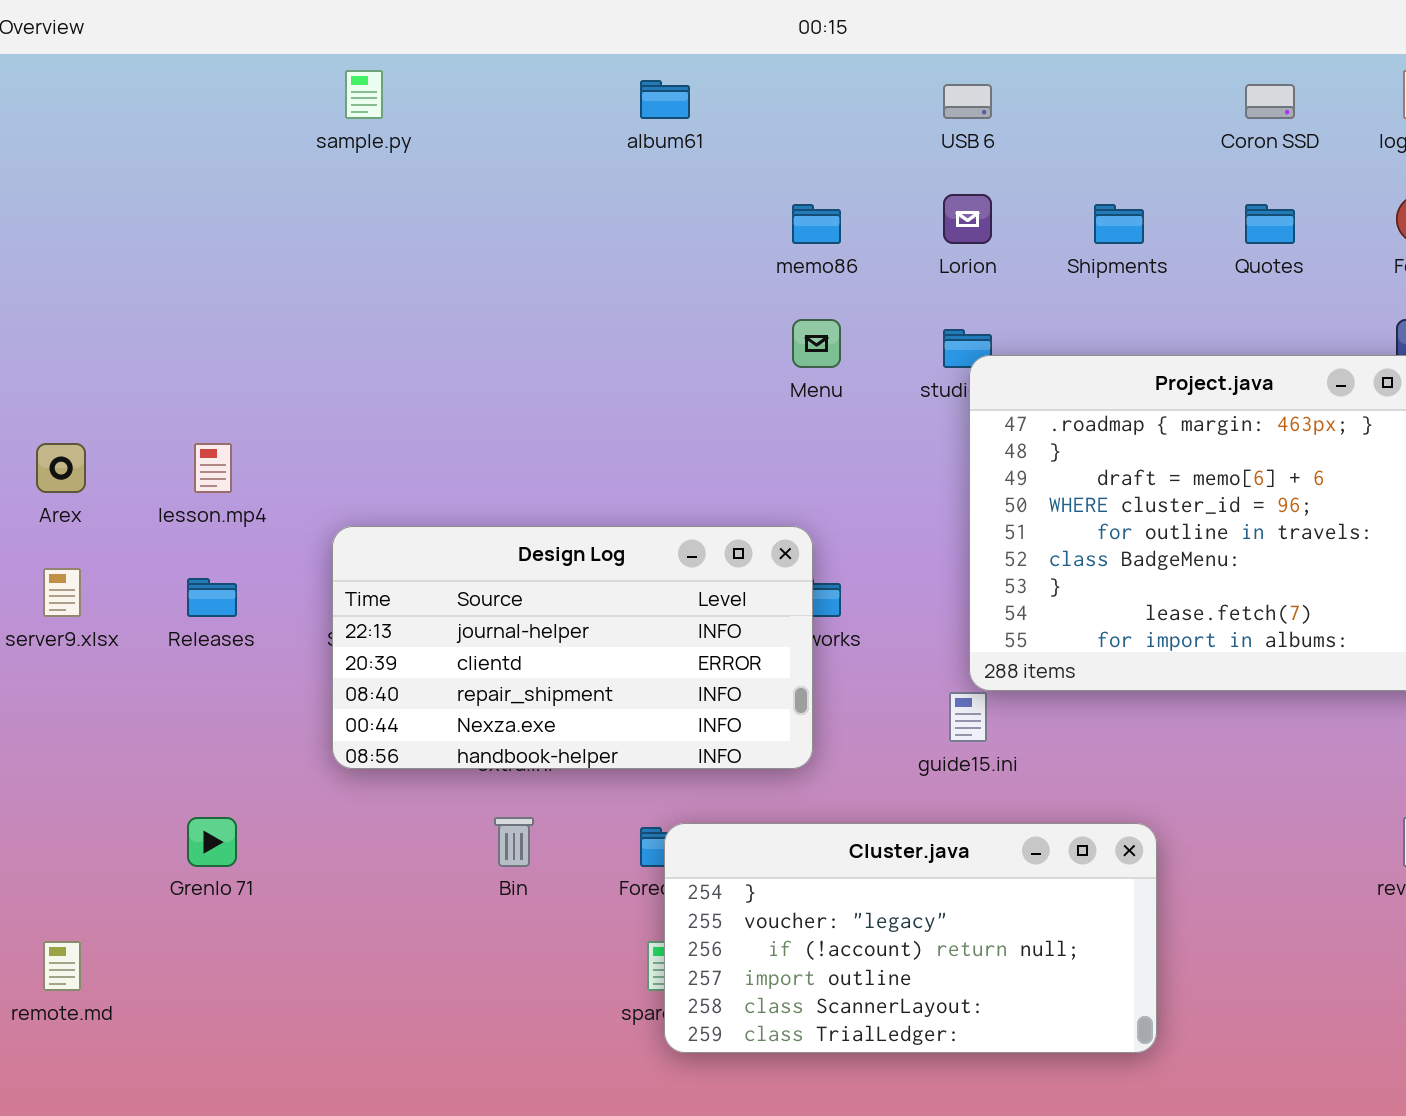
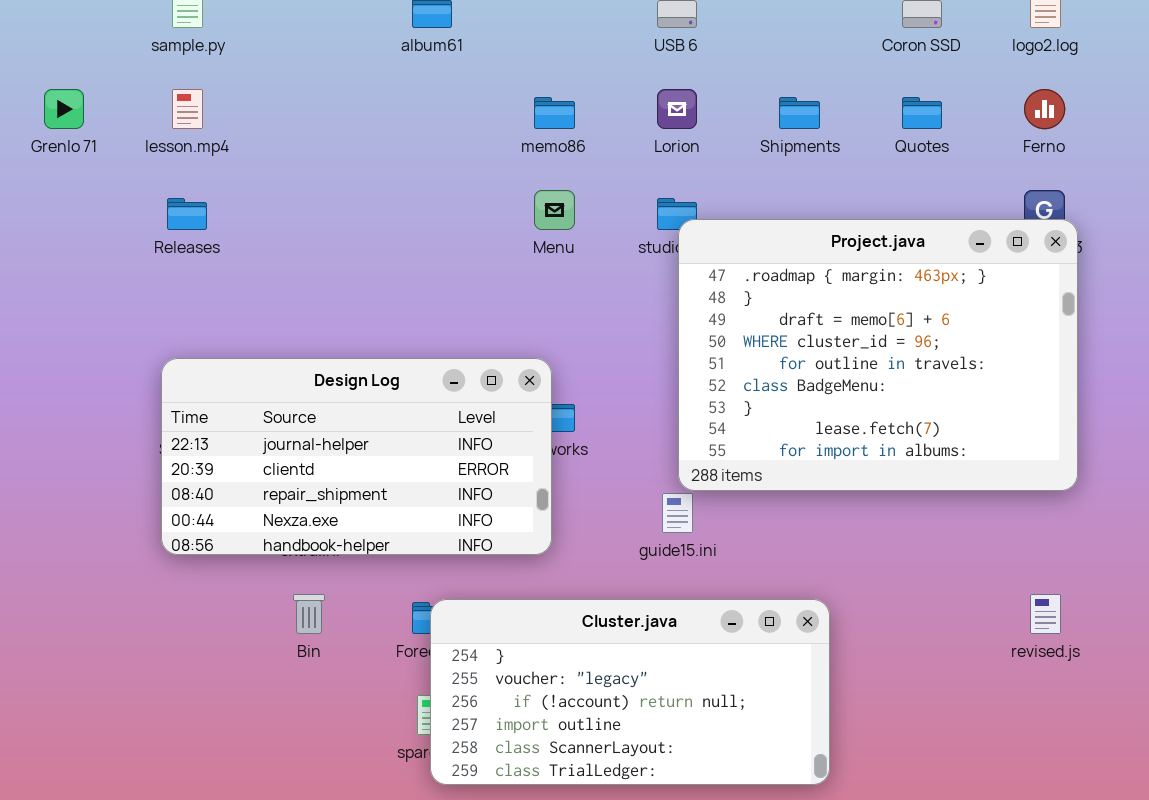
lesson.mp4: [194,443,232,493] -> [172,89,203,129], moved
Releases: [187,578,237,617] -> [167,198,207,230], moved
Grenlo 71: [187,817,237,867] -> [44,89,84,129], moved

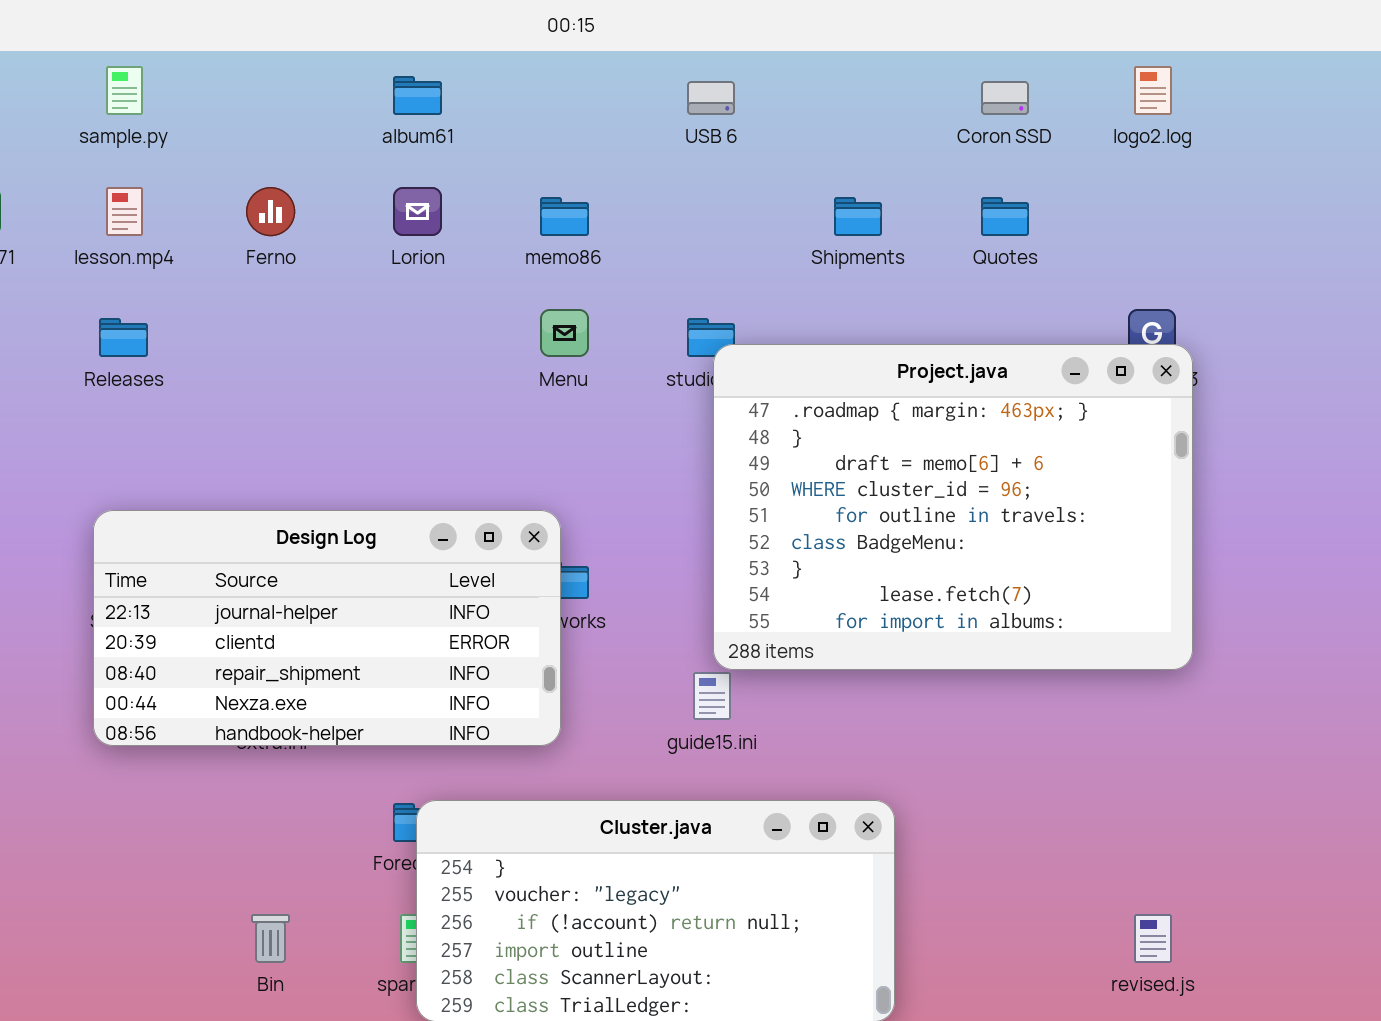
Lorion: [657,89,697,129] -> [393,187,442,236], moved
Ferno: [1024,89,1065,129] -> [246,187,295,236], moved
Bin: [293,594,325,634] -> [251,914,290,963], moved
revised.js: [1030,594,1061,634] -> [1134,914,1172,963], moved

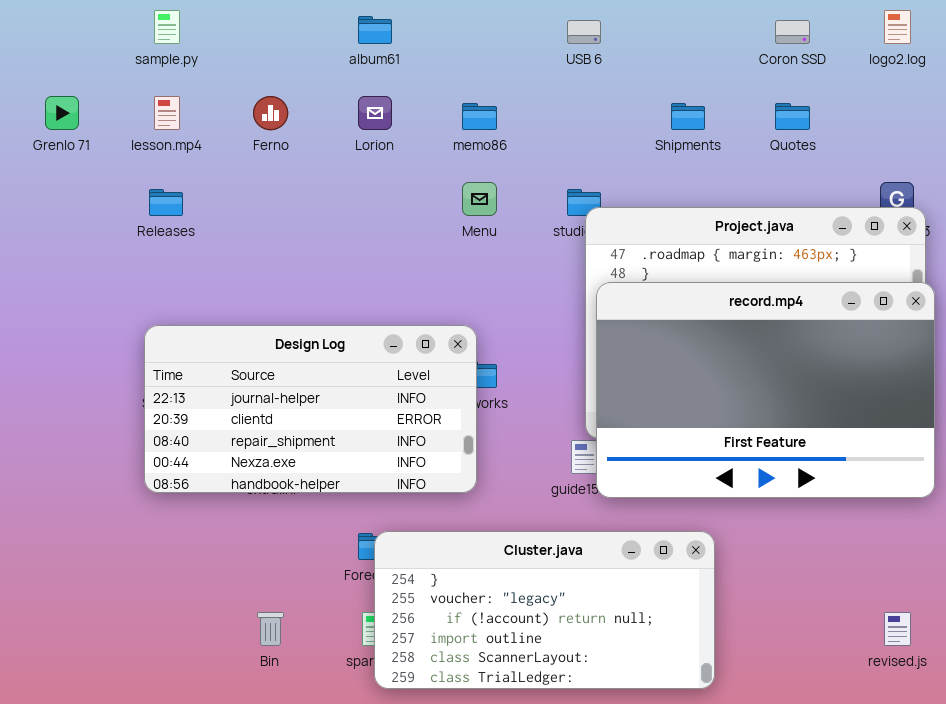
record.mp4: none -> [596,282,935,498], opened

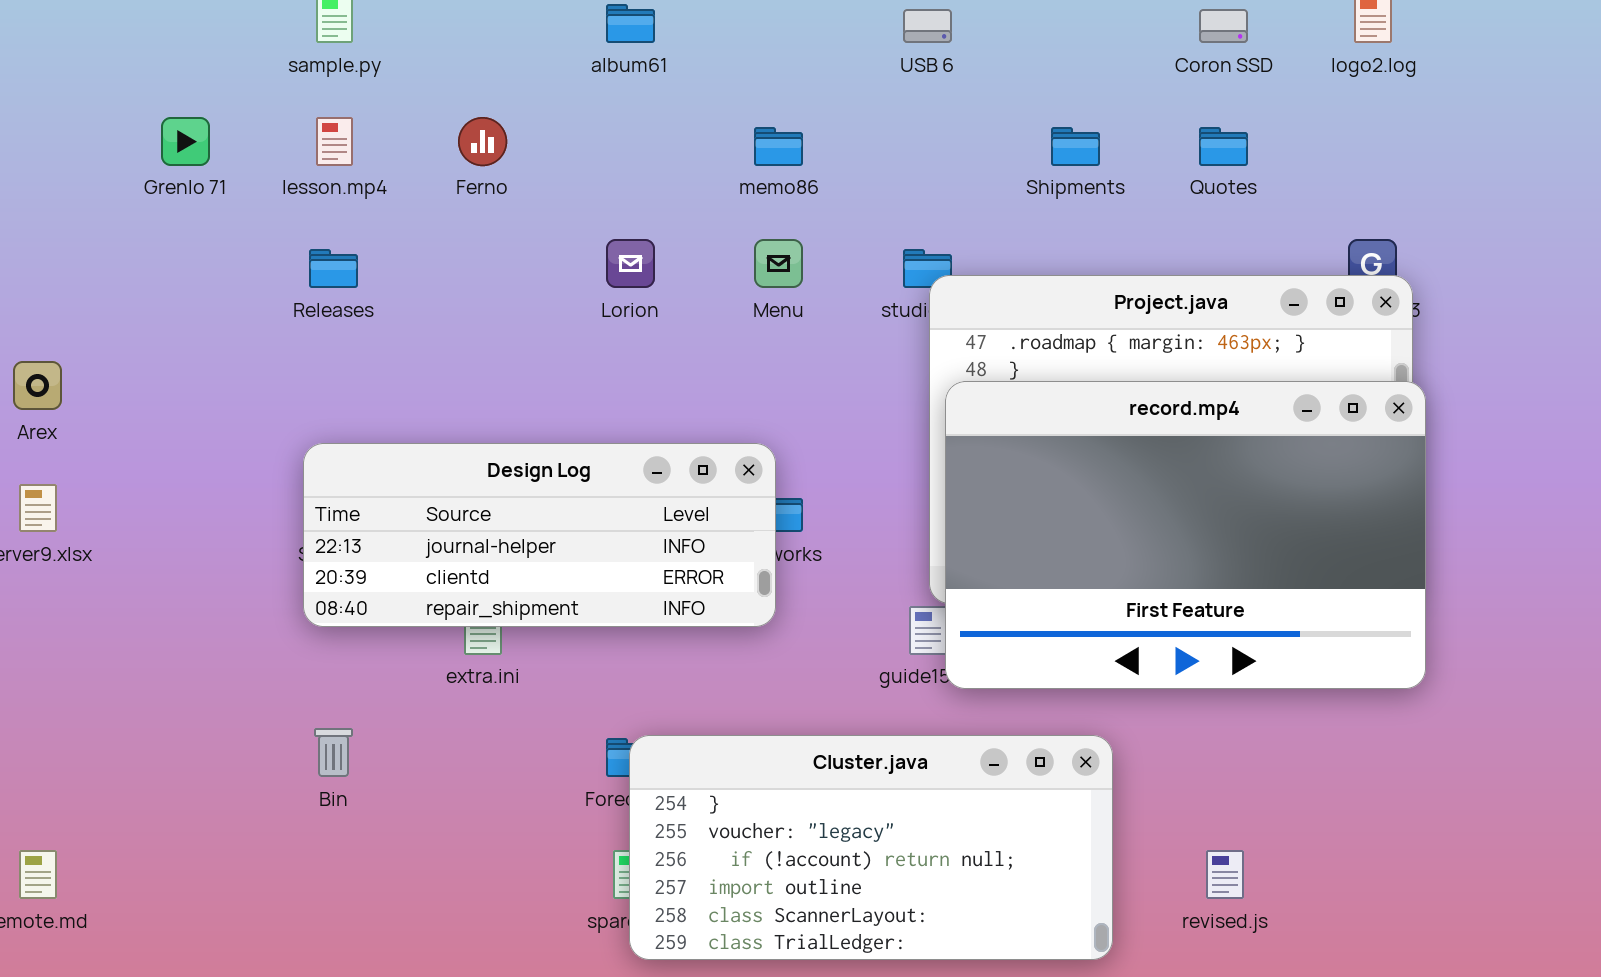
Lorion: [358,96,392,130] -> [606,239,655,288], moved
Design Log: [144,325,477,493] -> [303,443,776,627], resized
Bin: [257,612,284,646] -> [314,728,353,777], moved
revised.js: [884,612,911,646] -> [1206,850,1244,899], moved

